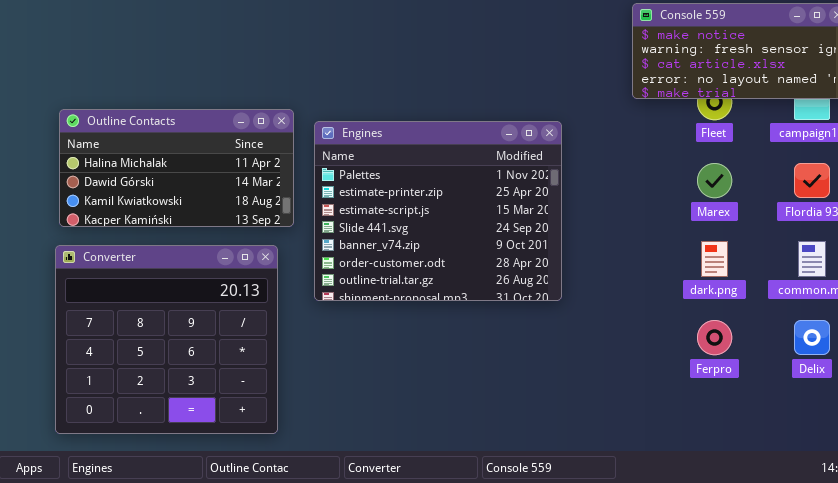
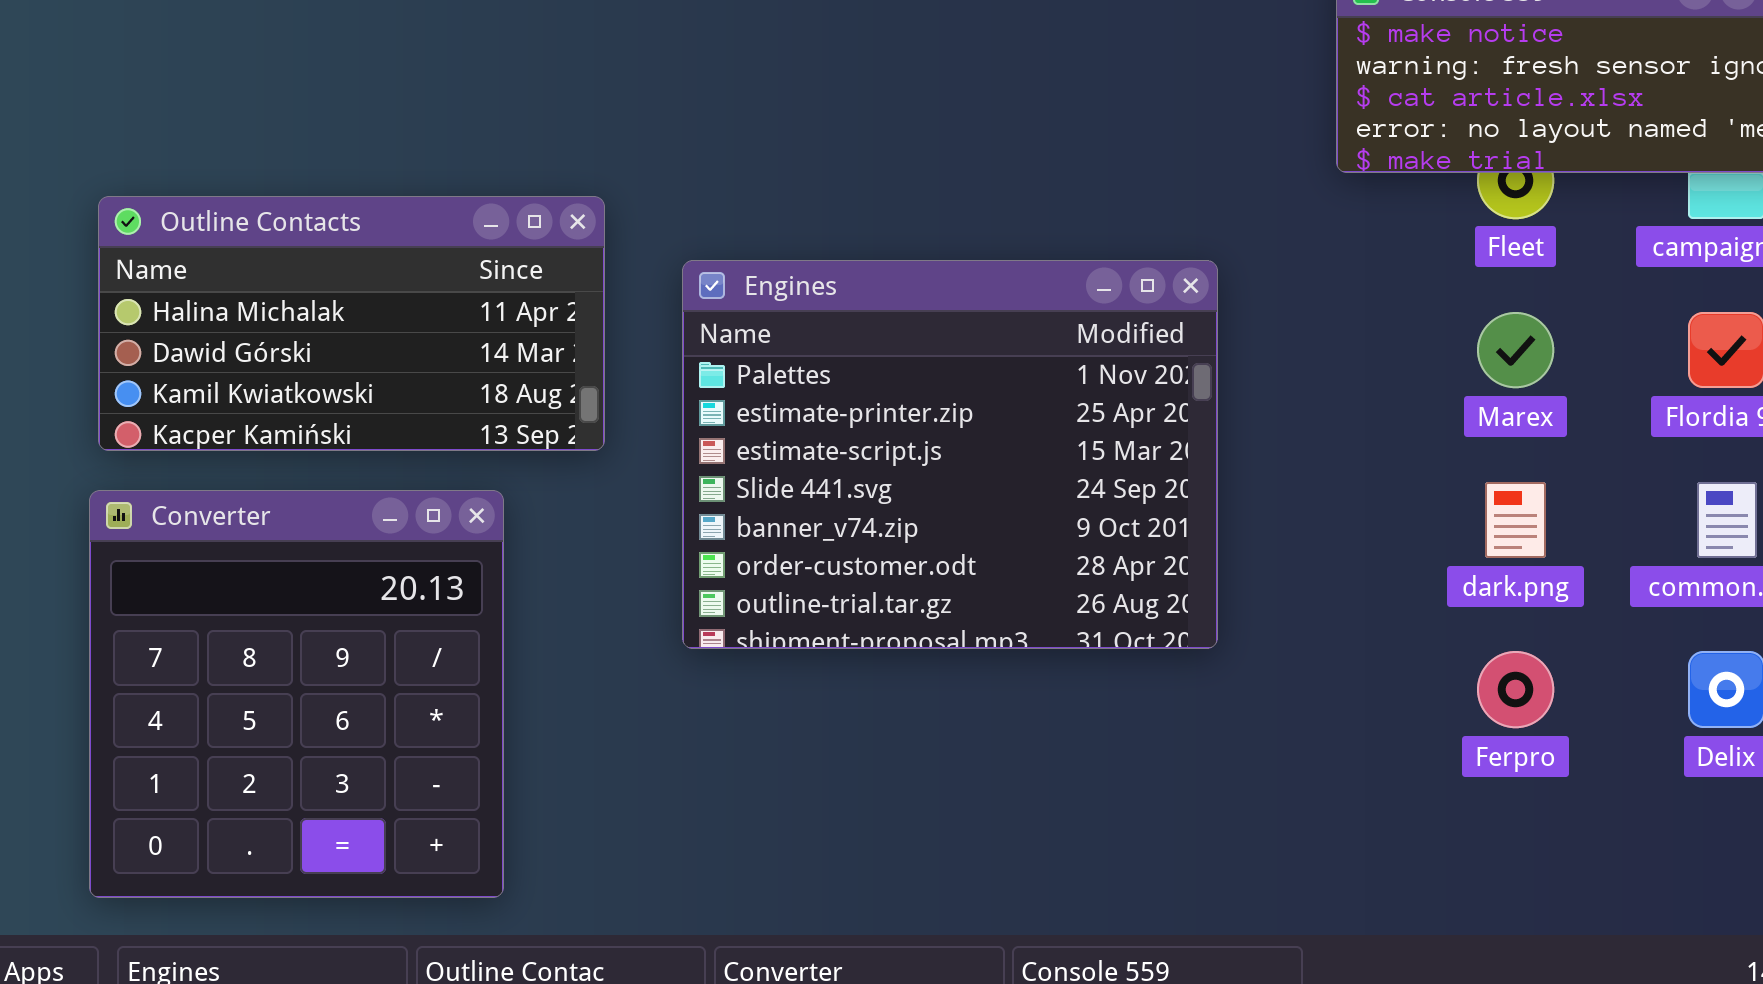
Engines: [314,121,562,301] -> [682,260,1218,649], moved
Converter: [55,245,278,434] -> [89,490,504,898], resized

